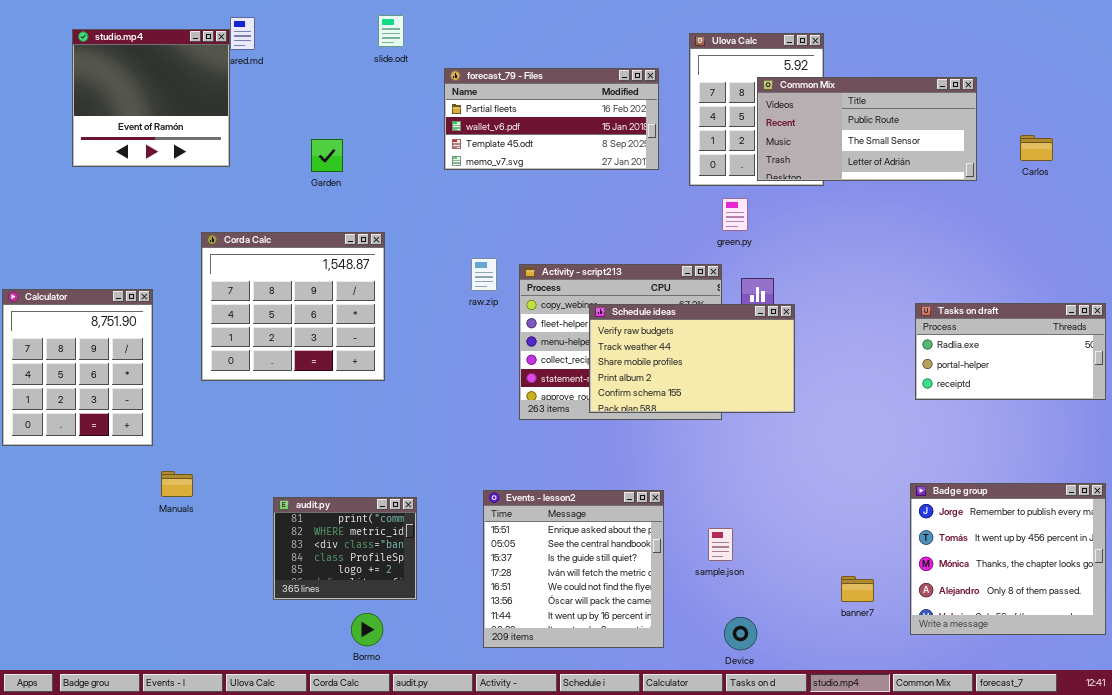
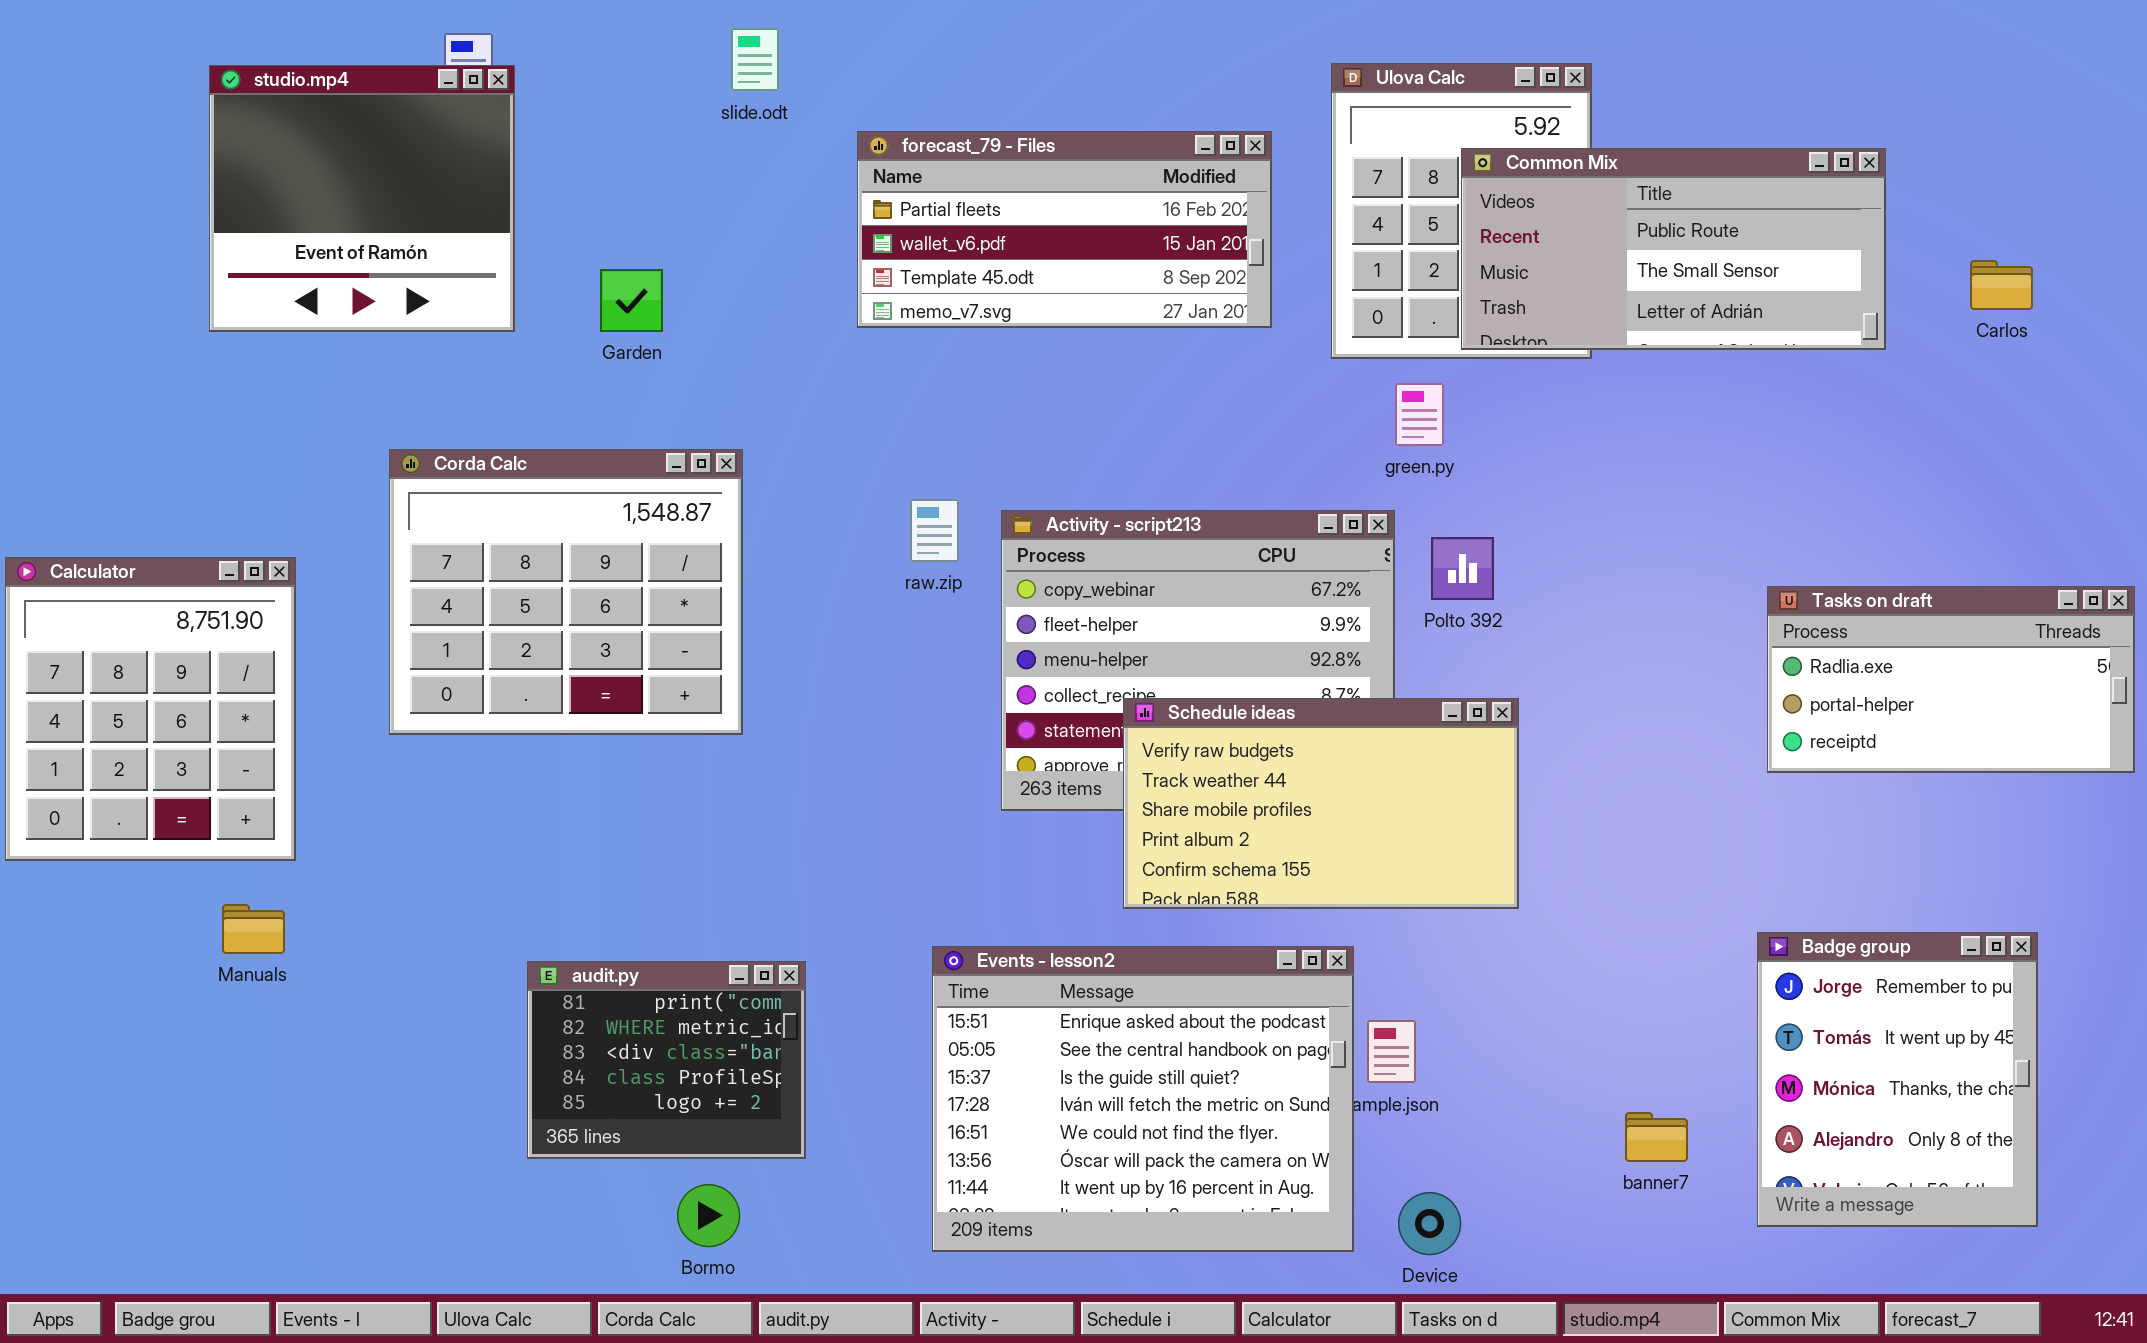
studio.mp4: [72,29,230,167] -> [209,65,515,332], moved
Schedule ideas: [589,304,795,413] -> [1123,698,1519,909], moved
Manuals: [161,471,193,497] -> [222,904,285,954], moved
Badge group: [910,483,1106,635] -> [1757,932,2038,1227], resized
Events - lesson2: [483,490,664,648] -> [932,946,1354,1252], resized

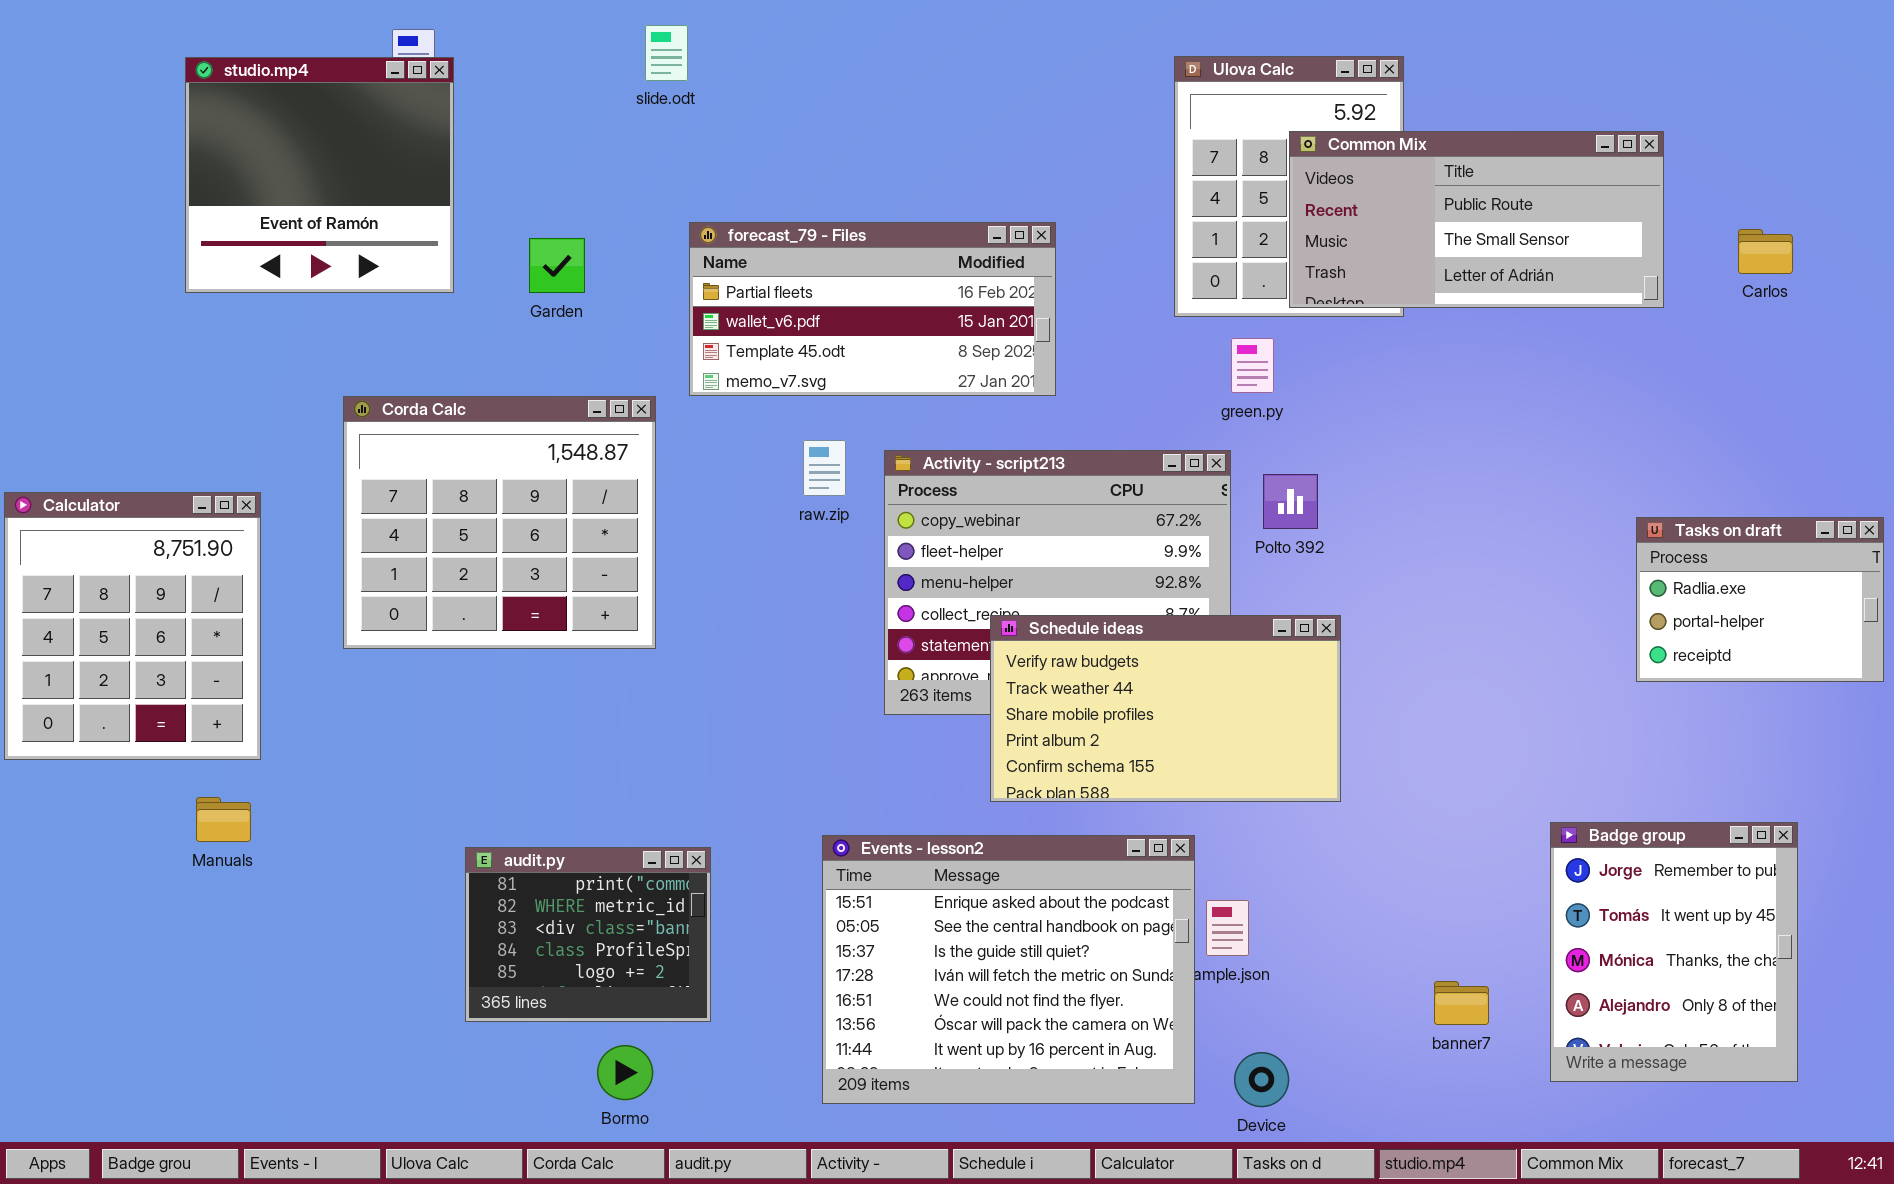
forecast_79 - Files: [857,131,1272,328] -> [689,222,1056,396], moved
Tasks on draft: [1767,586,2135,773] -> [1636,517,1884,682], resized

